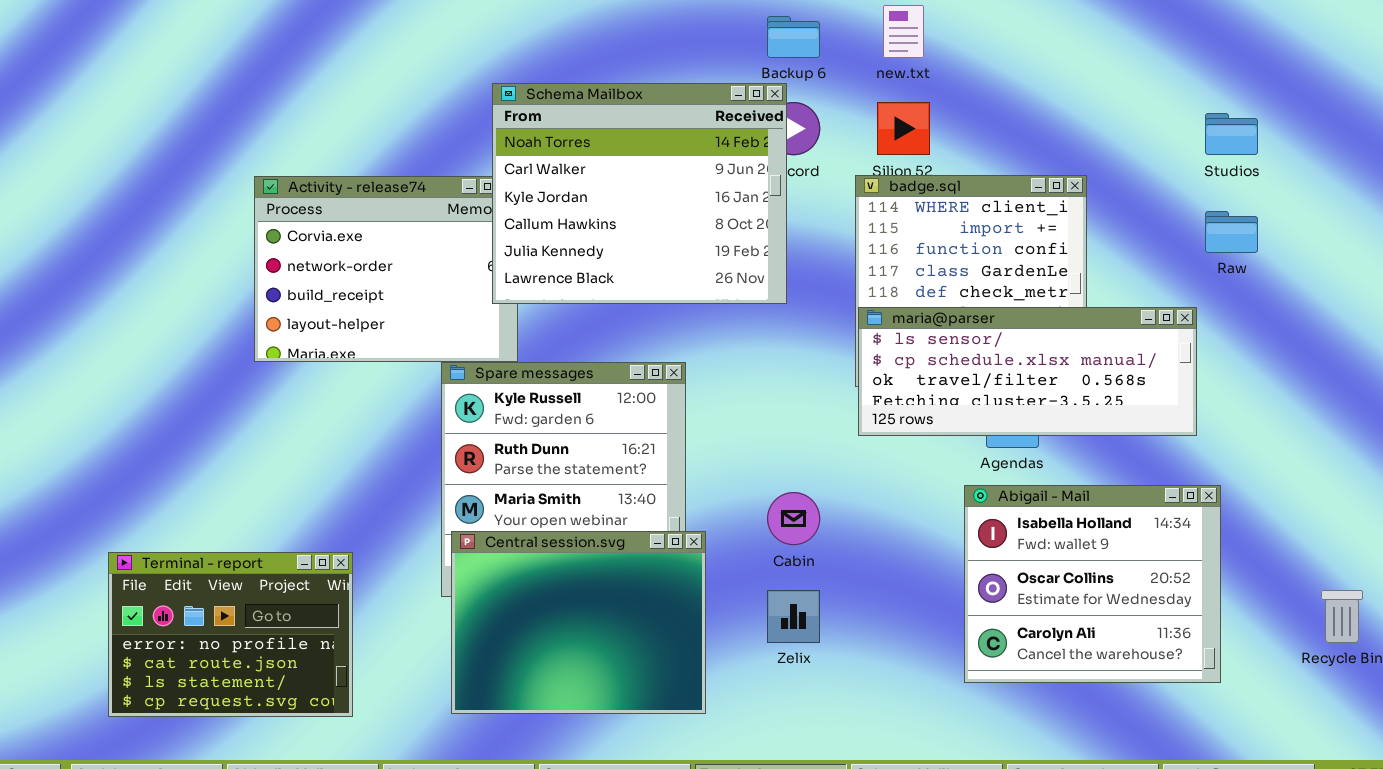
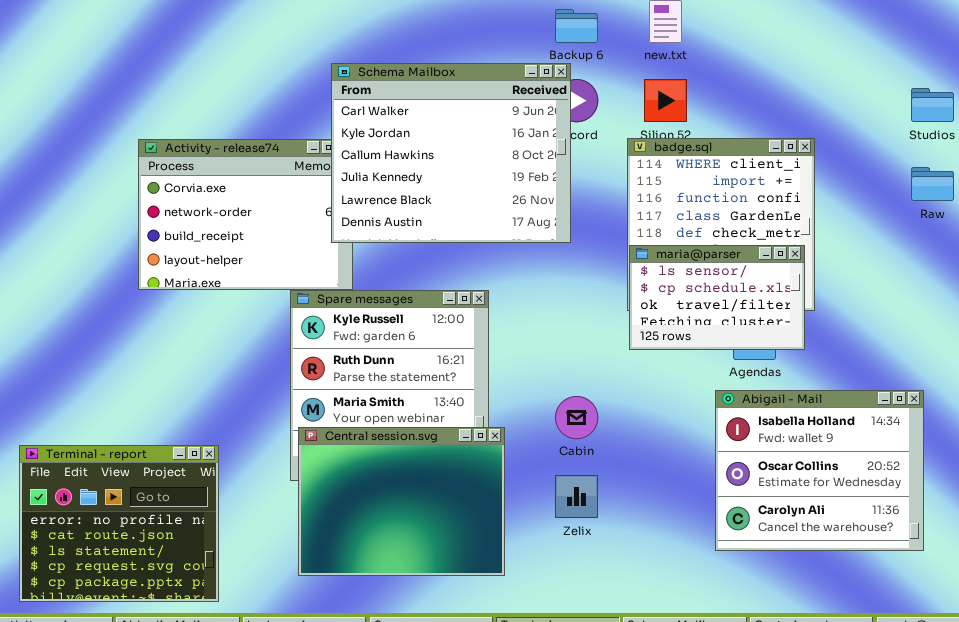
Schema Mailbox: [492,83,787,304] -> [331,63,571,243], scrolled down 1 row
maria@parser: [858,307,1197,436] -> [629,245,805,350], resized
Terminal - report: [108,552,353,717] -> [19,445,219,602], resized

